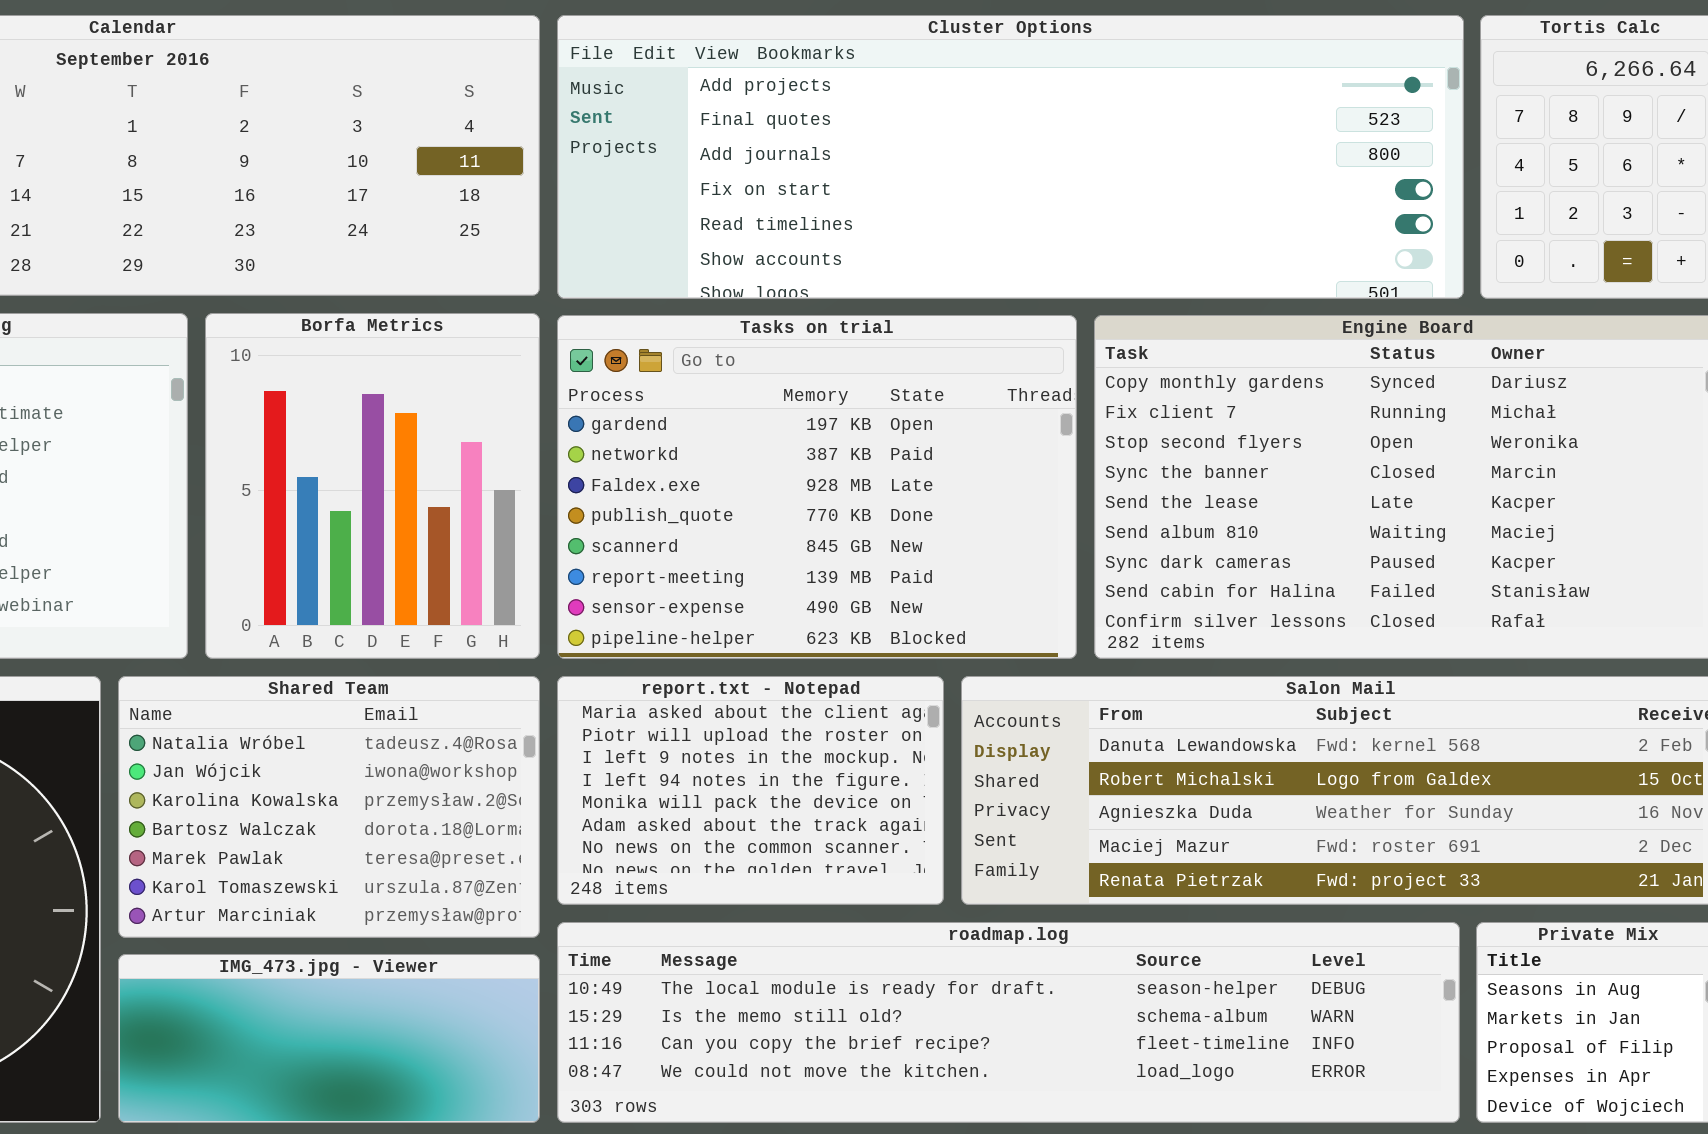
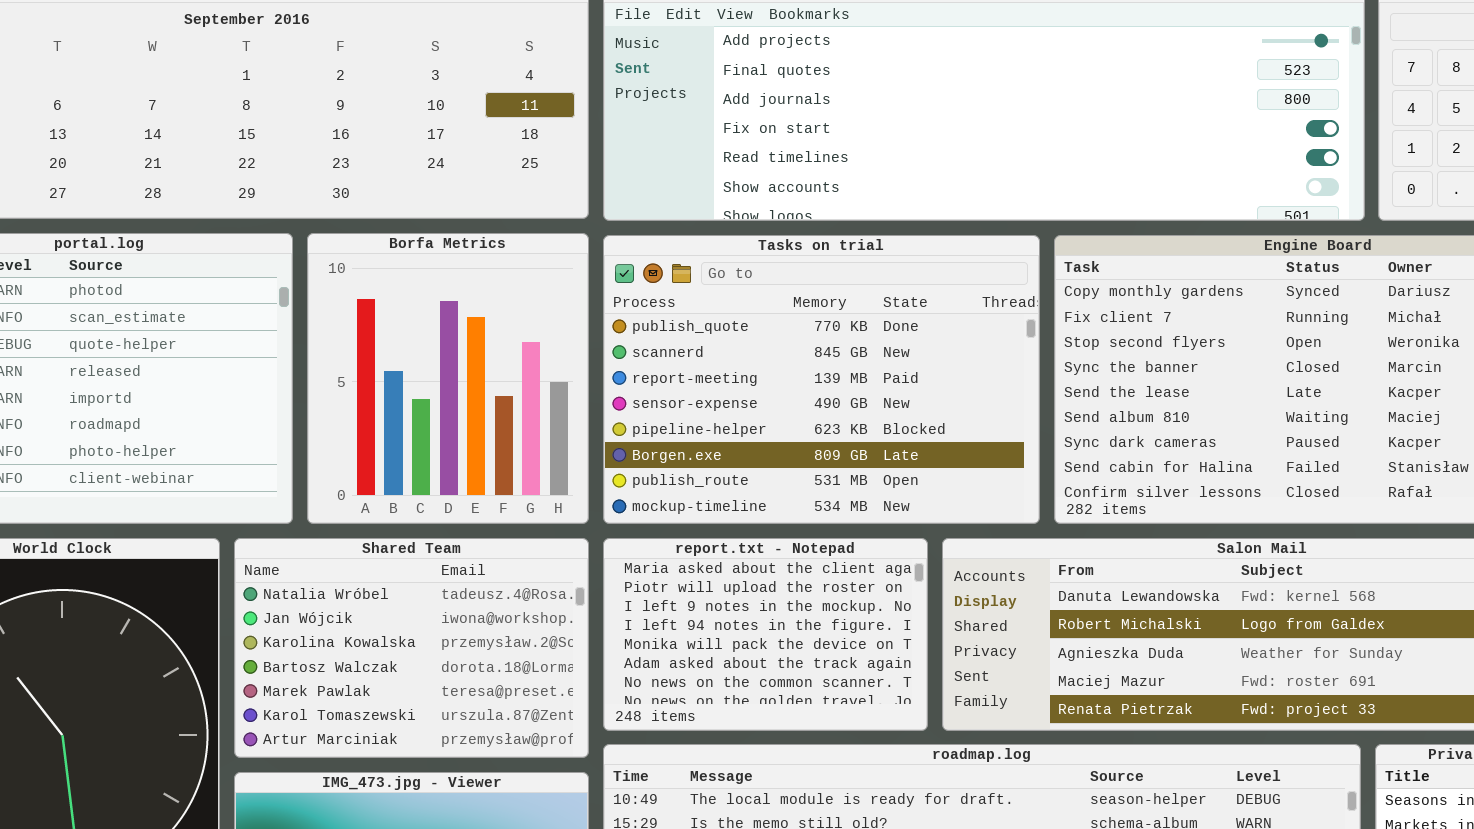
Tasks on trial: [557,315,1077,659] -> [603,235,1040,524], scrolled down 3 rows

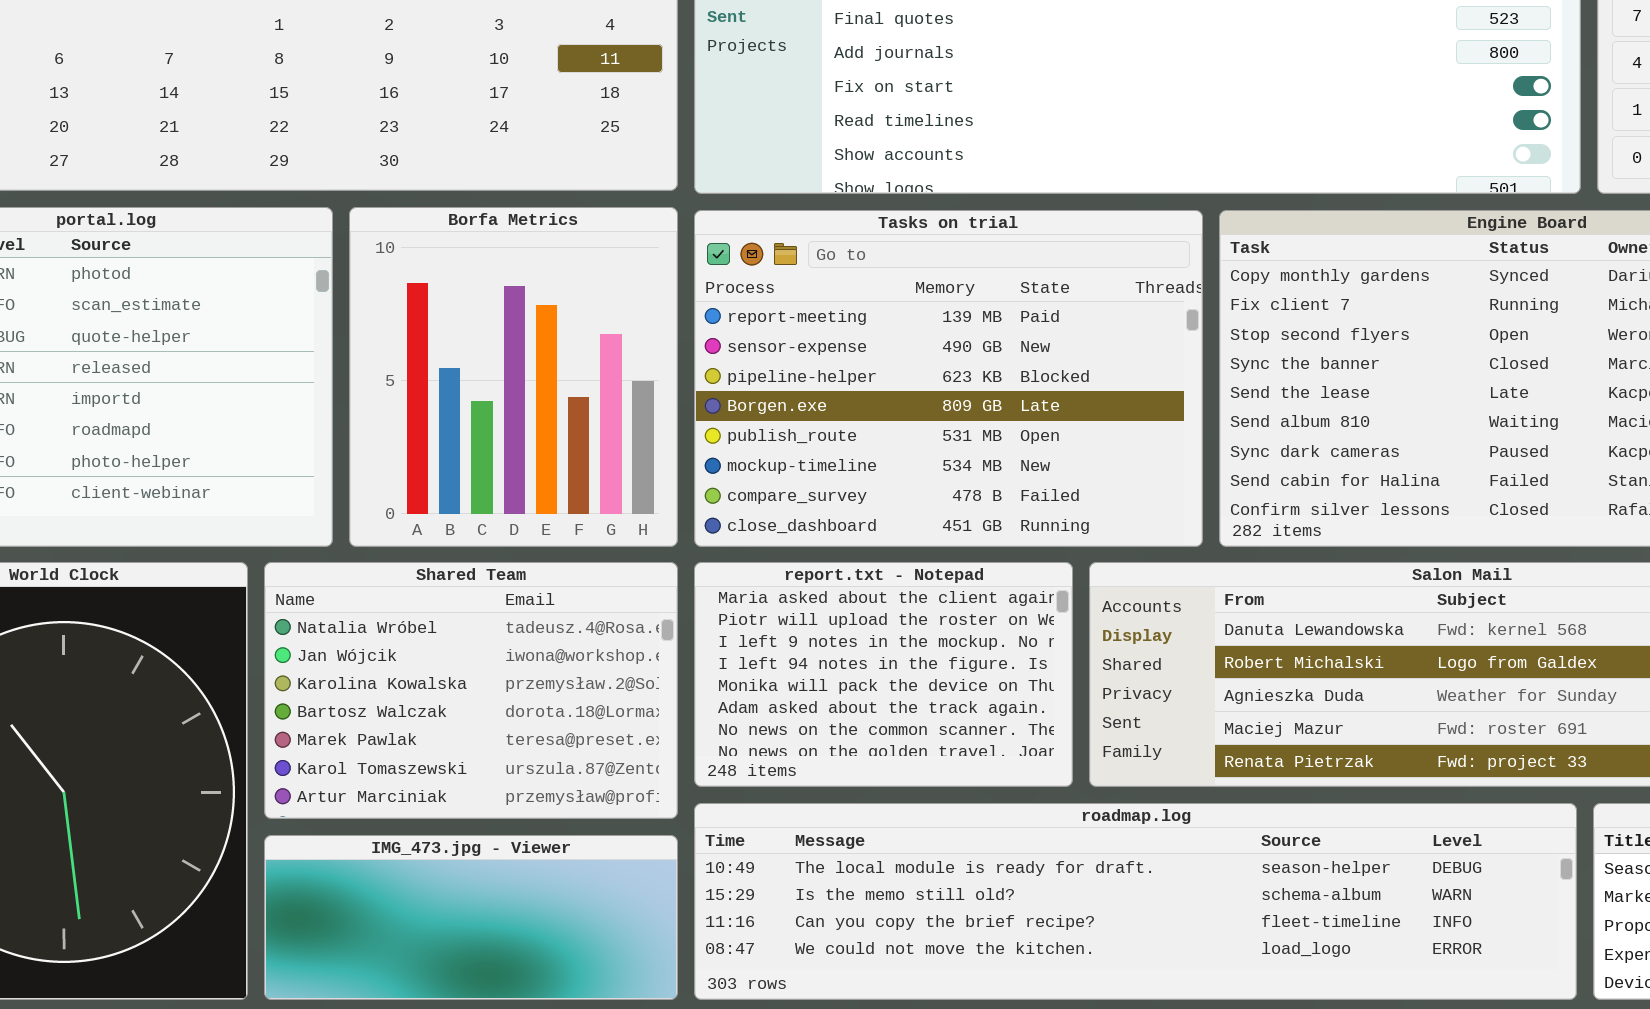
Tasks on trial: [603,235,1040,524] -> [694,210,1203,547], scrolled down 2 rows

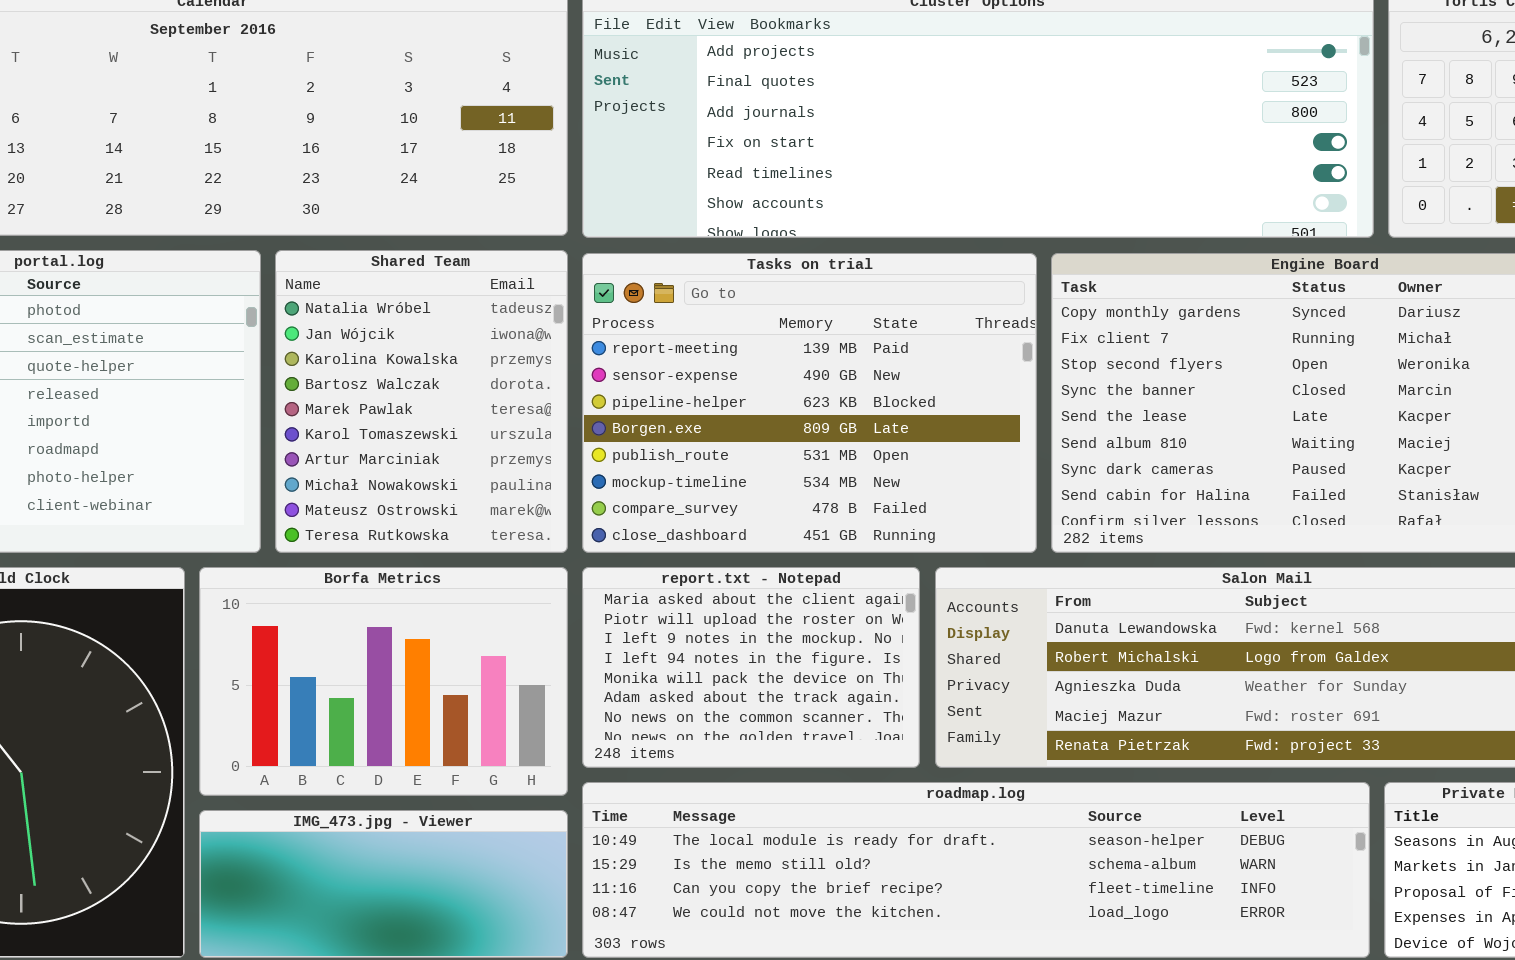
Borfa Metrics: [349,207,678,547] -> [199,567,568,796], moved, resized
Shared Team: [264,562,678,819] -> [275,250,568,553], moved, resized

